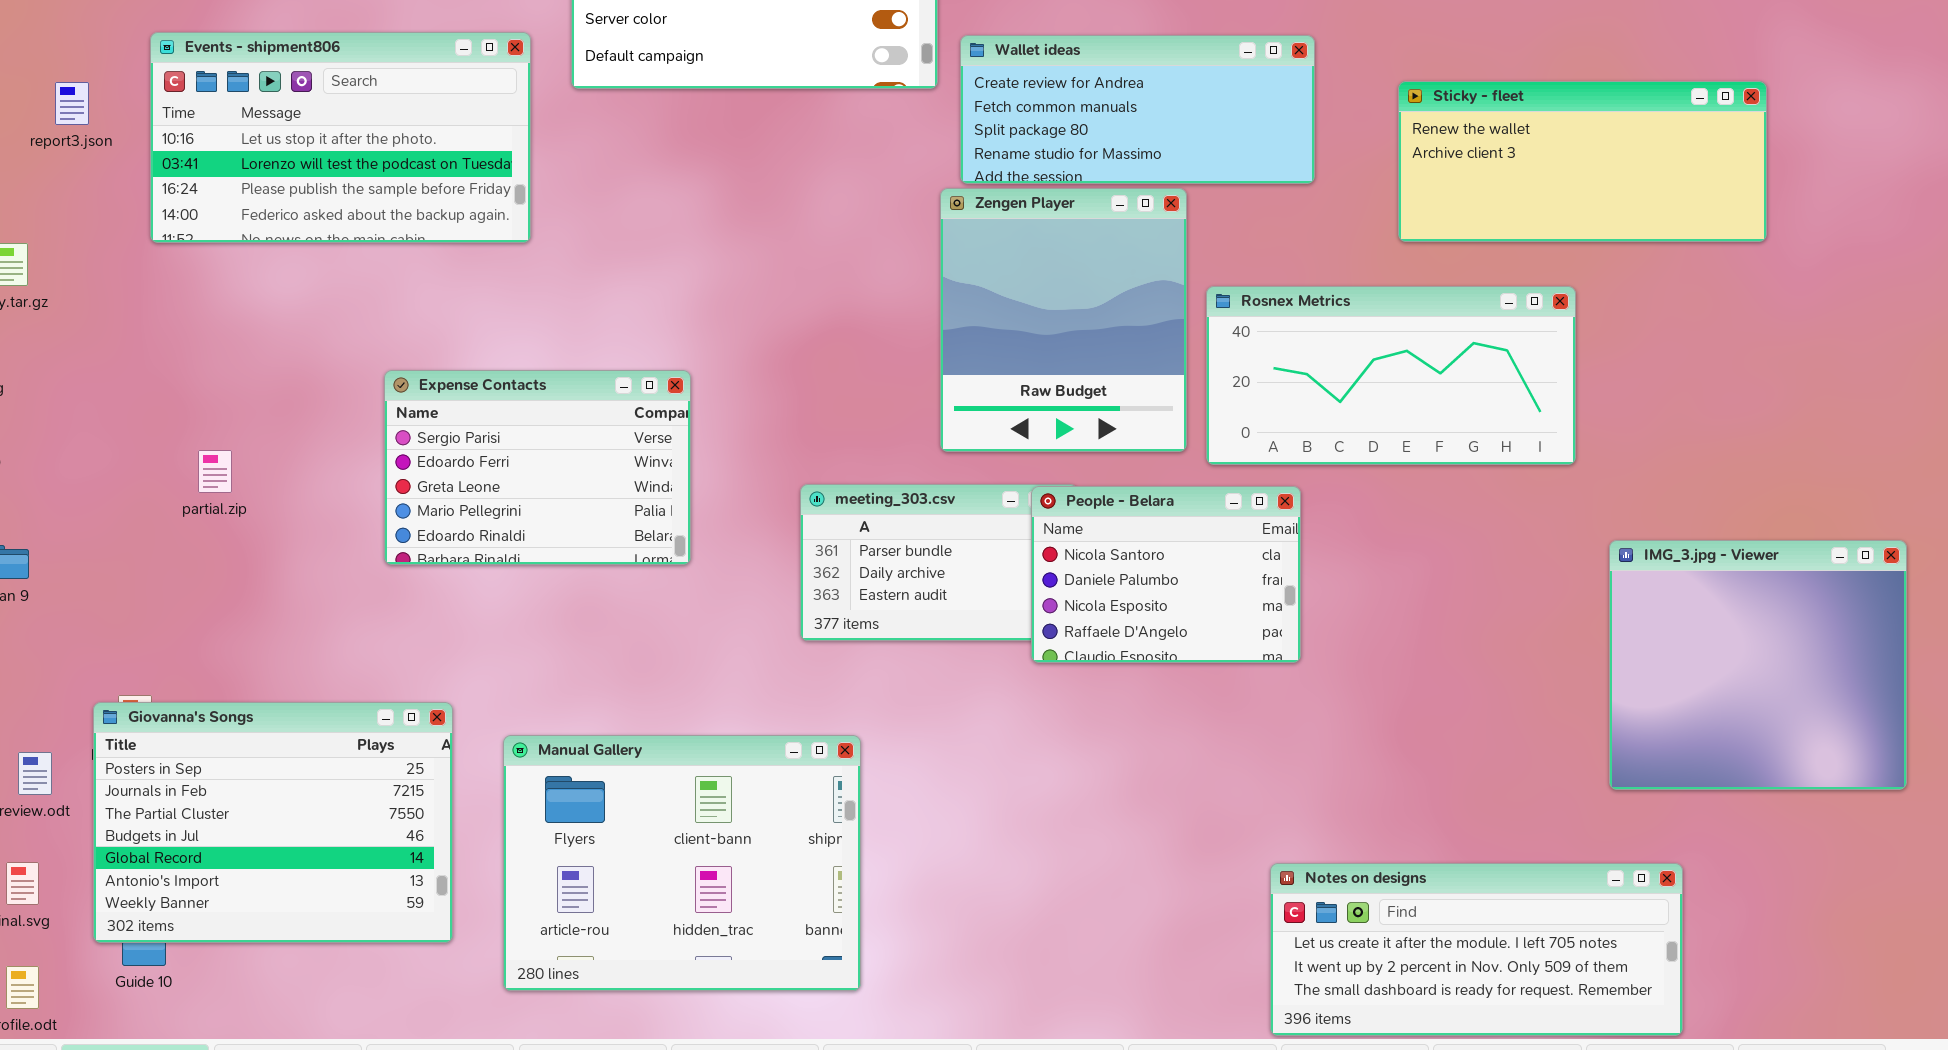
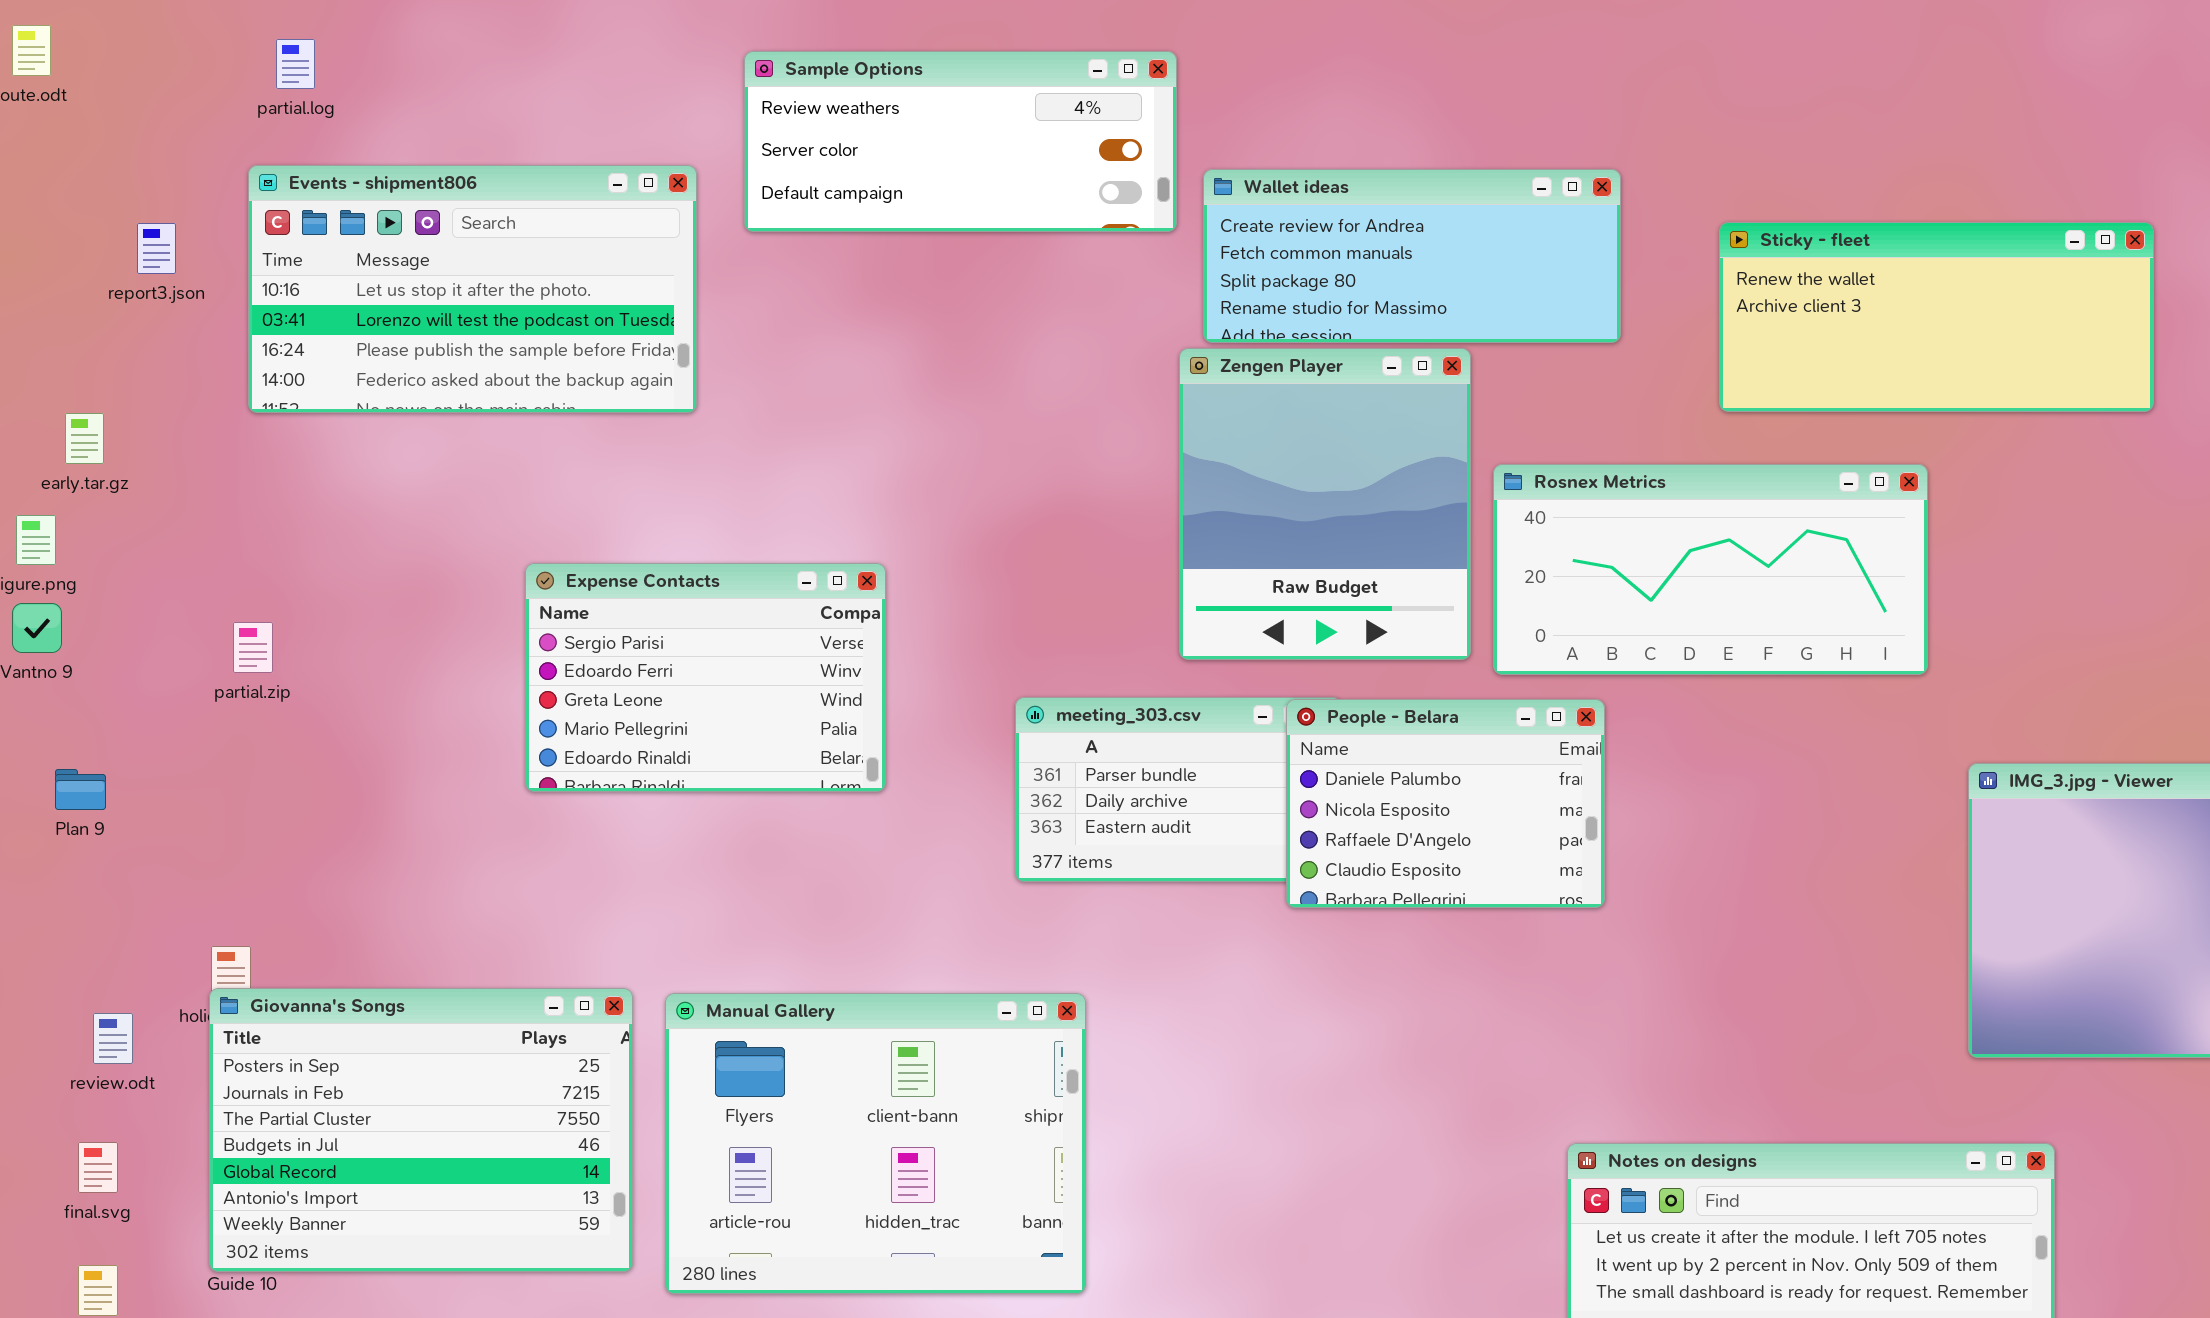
partial.zip: [198,450,232,493] -> [233,622,273,673], moved
People - Belara: [1031,486,1301,663] -> [1286,699,1605,908], scrolled down 1 row
Giovanna's Songs: [93,702,453,943] -> [209,988,633,1272], moved

